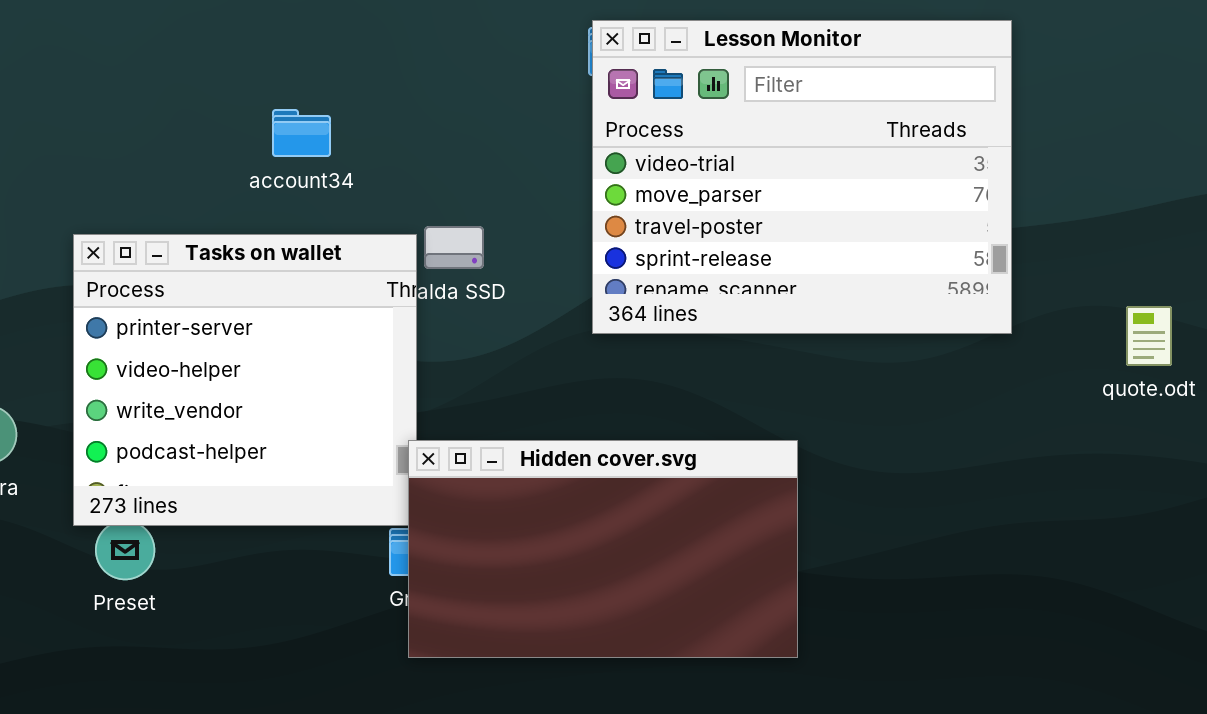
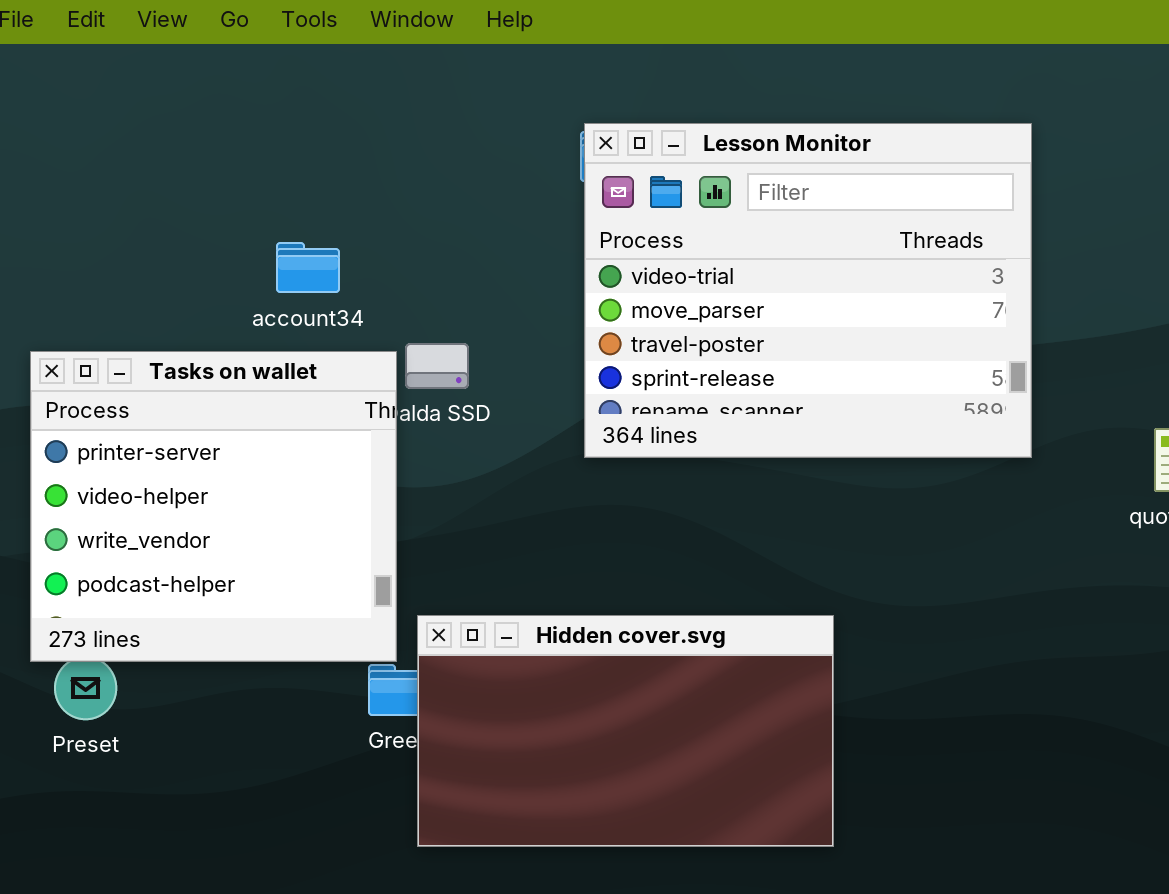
account34: [272,109,331,157] -> [276,242,340,293], moved
Hidden cover.svg: [408,440,798,658] -> [417,615,834,847], moved

